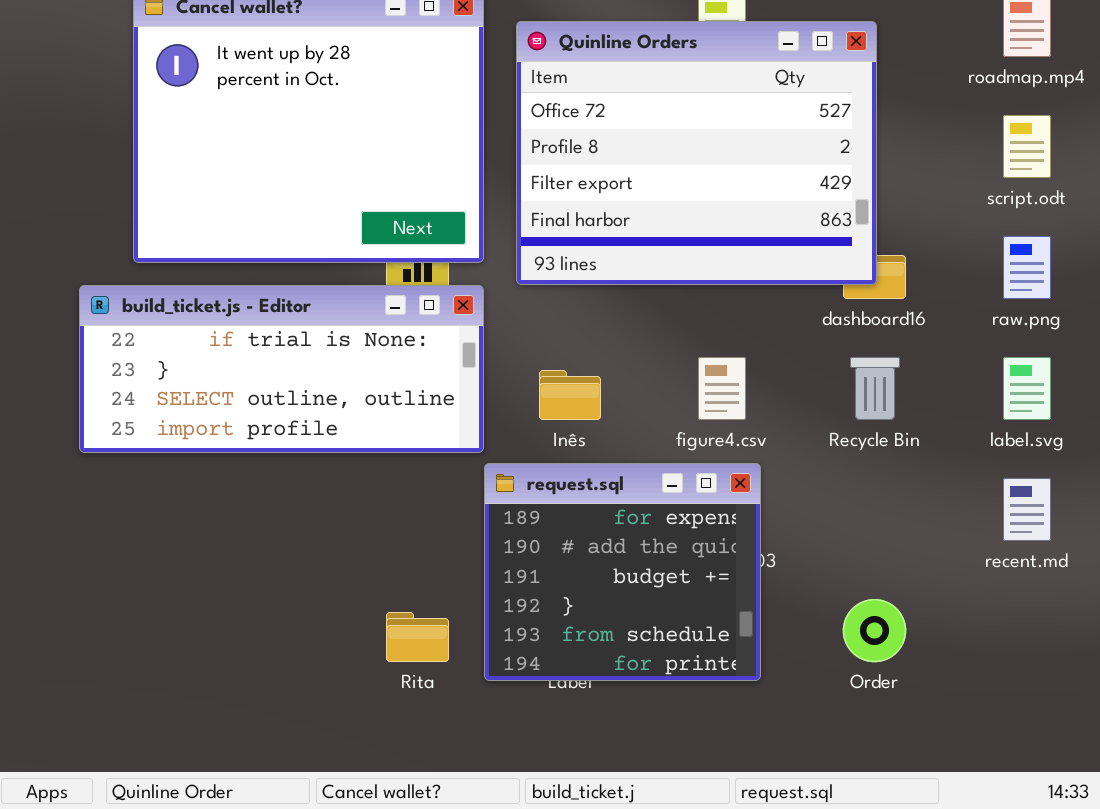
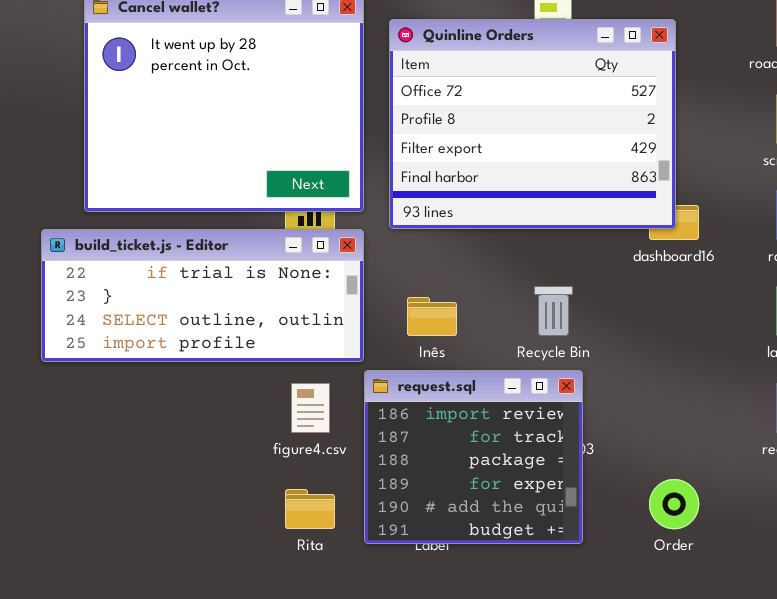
figure4.csv: [698,357,746,420] -> [291,383,330,433], moved
Recycle Bin: [850,357,900,420] -> [534,286,573,336], moved
request.sql: [484,463,761,681] -> [364,370,583,544], scrolled up 3 rows

